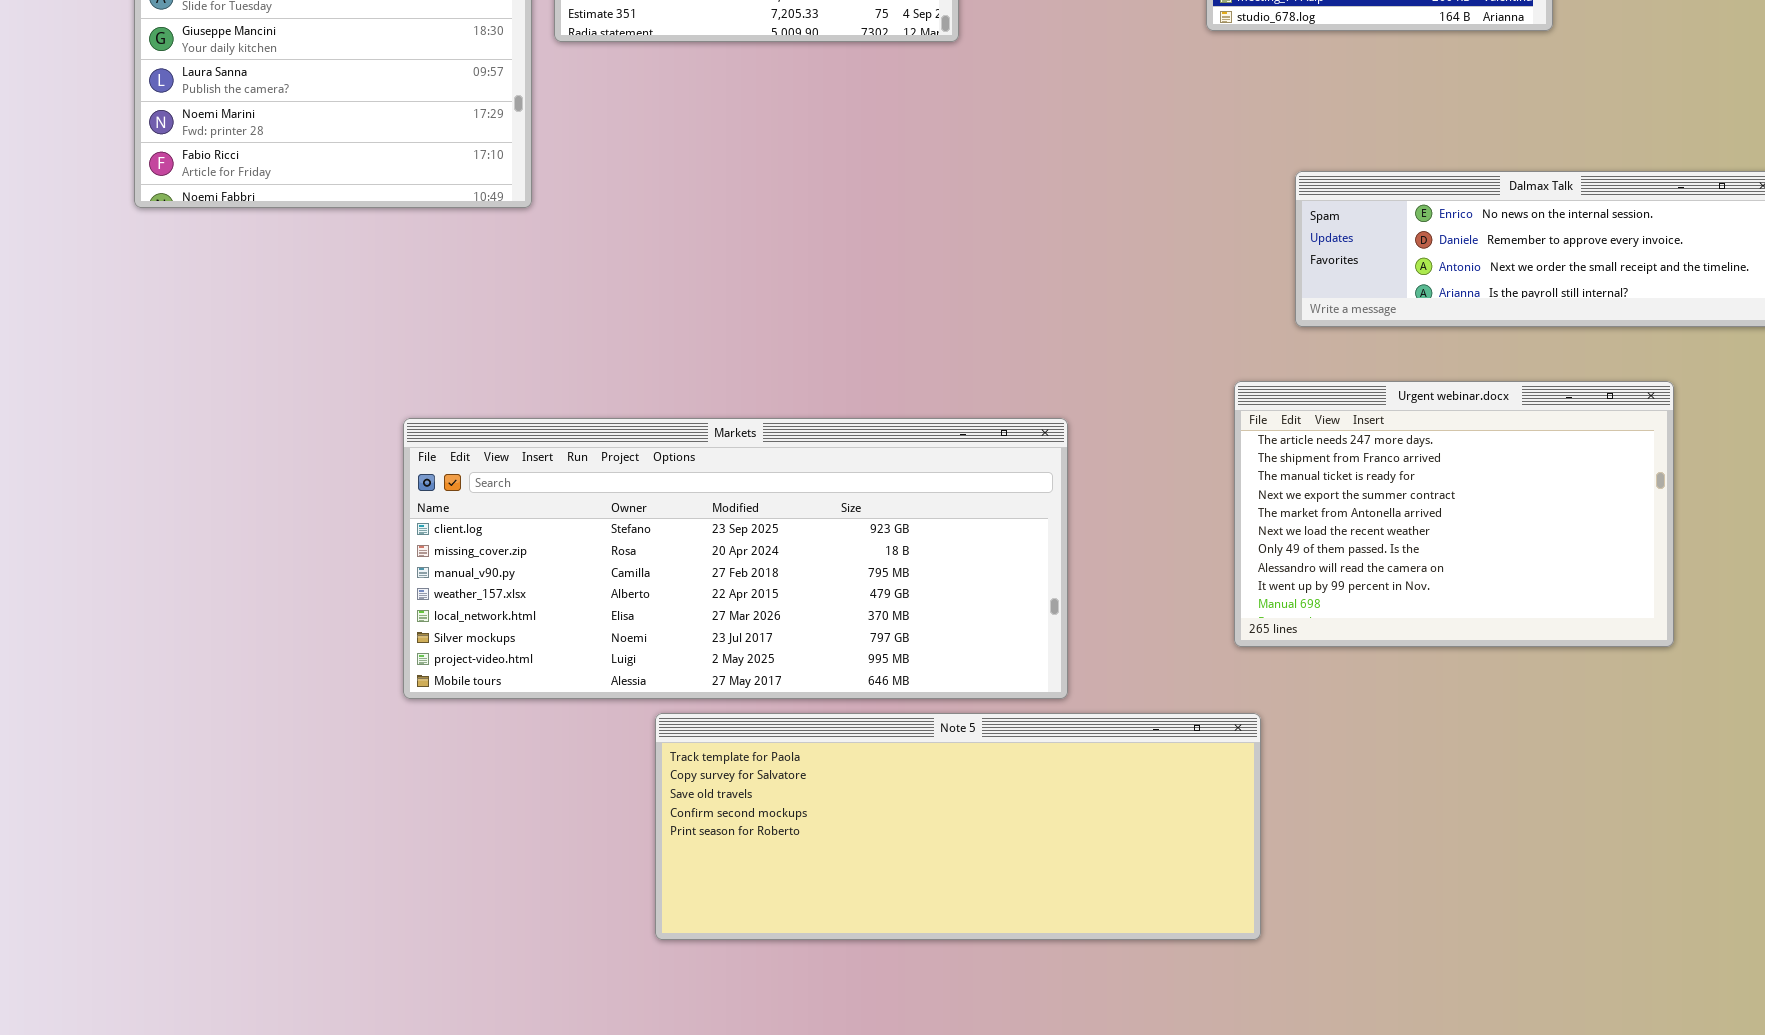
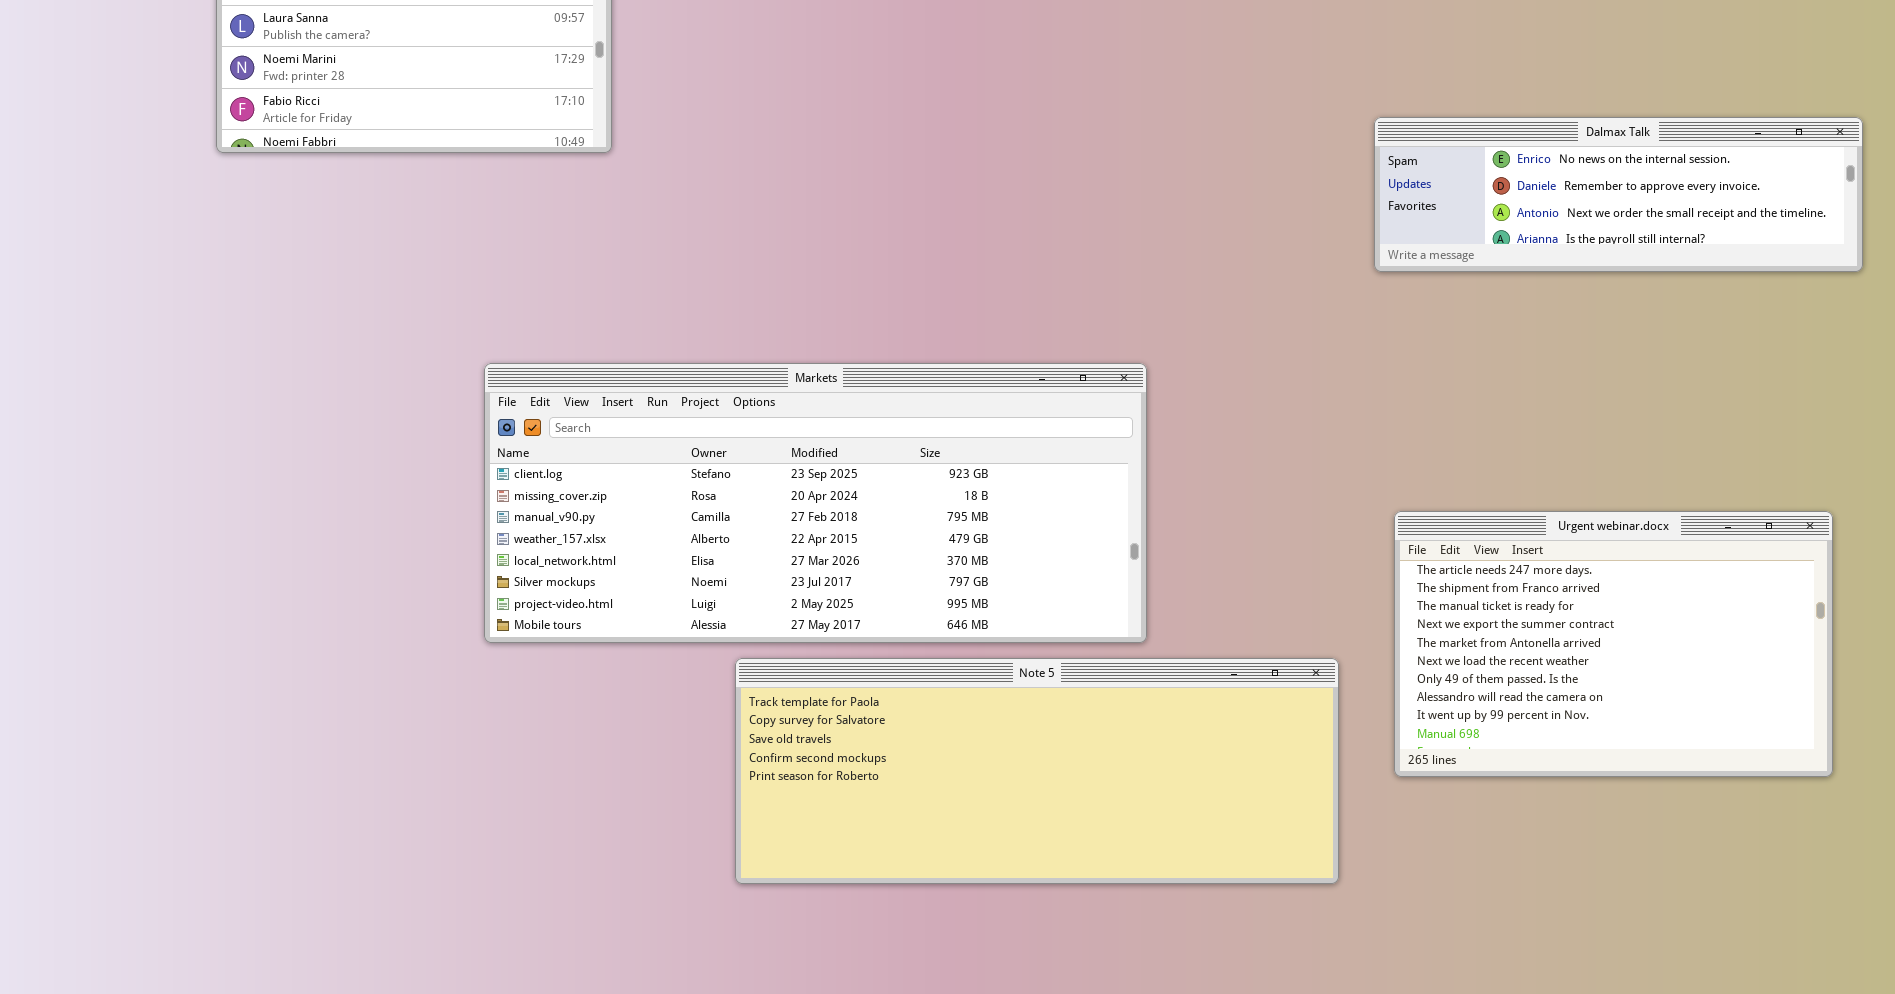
Urgent webinar.docx: [1234,381,1674,647] -> [1394,511,1833,777], moved

